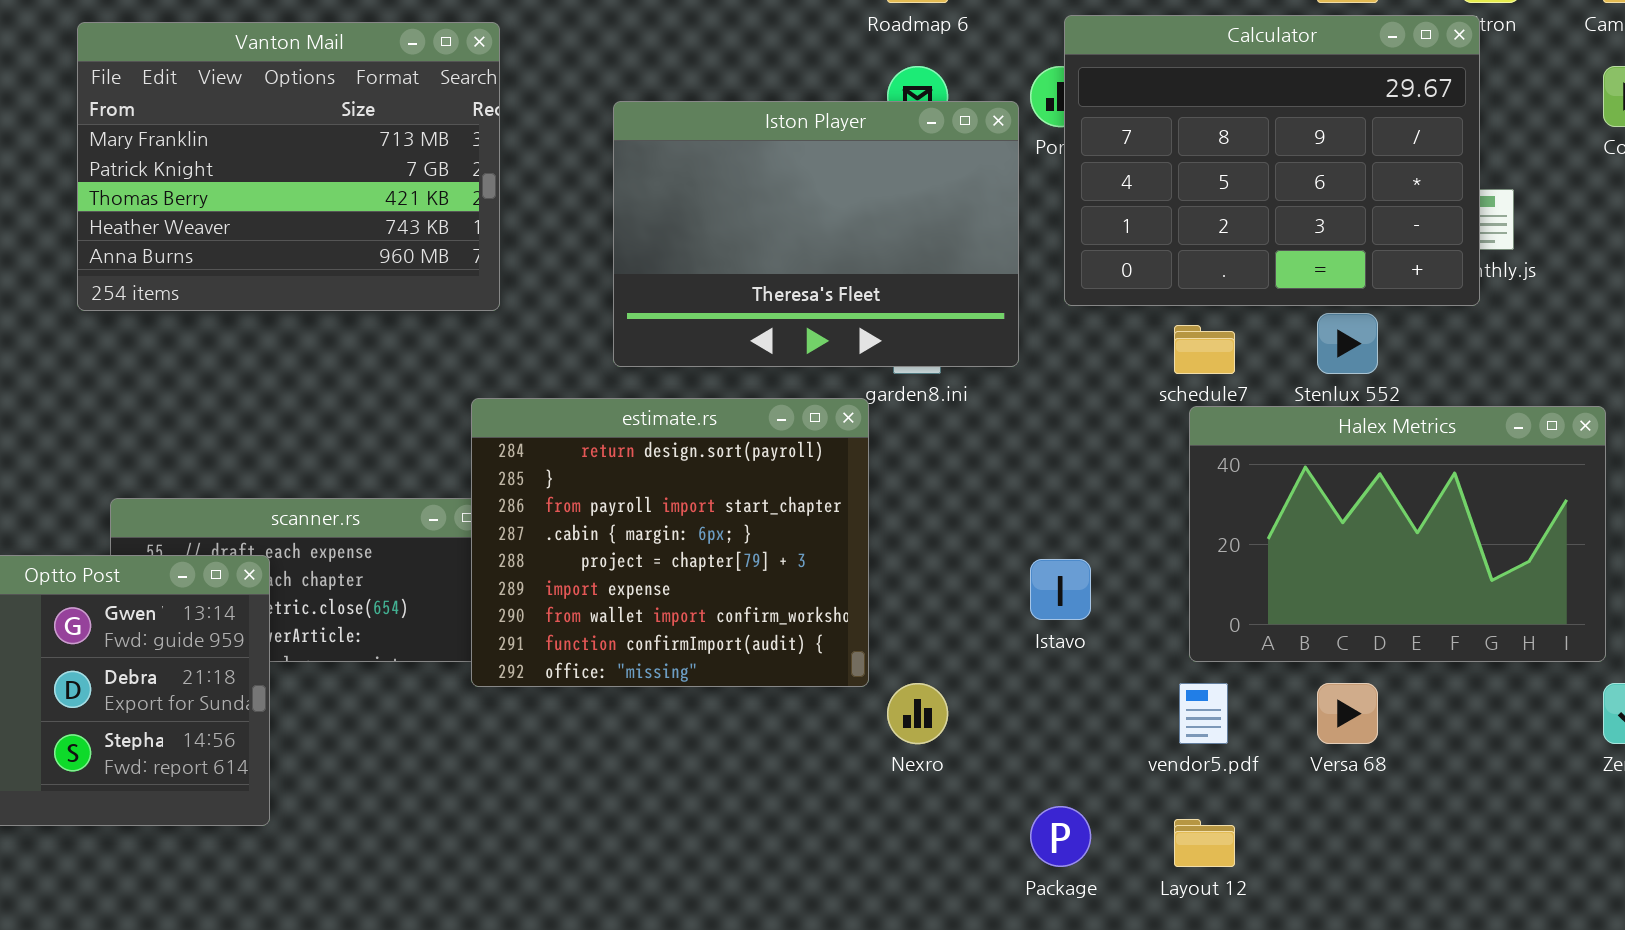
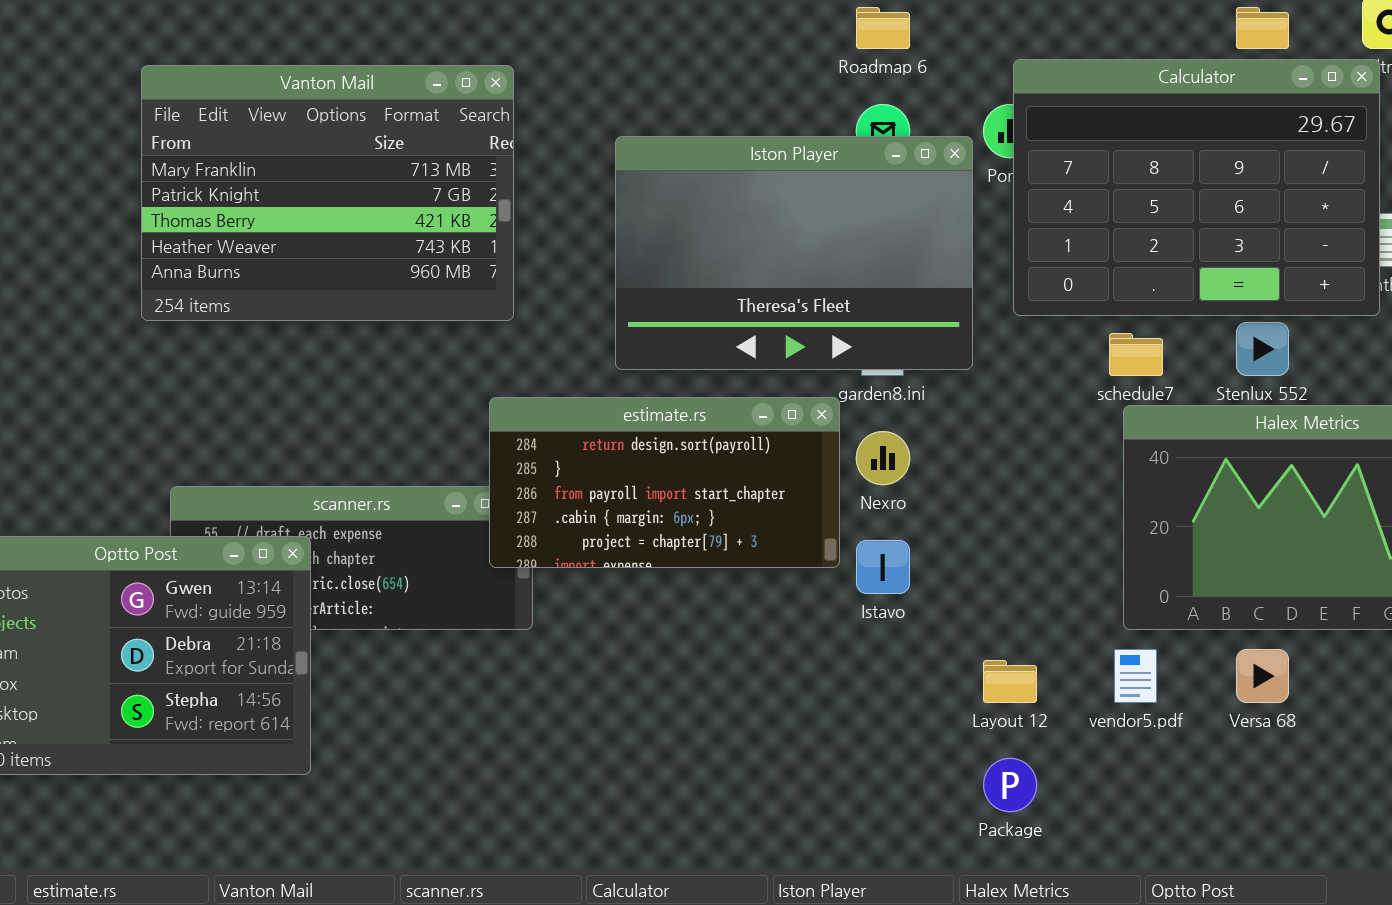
estimate.rs: [471,398,869,687] -> [489,397,840,568], resized
Istavo: [1030,559,1091,620] -> [856,540,910,594], moved
Nexro: [887,683,948,744] -> [856,431,910,485], moved
Layout 12: [1174,819,1235,867] -> [983,660,1037,703], moved

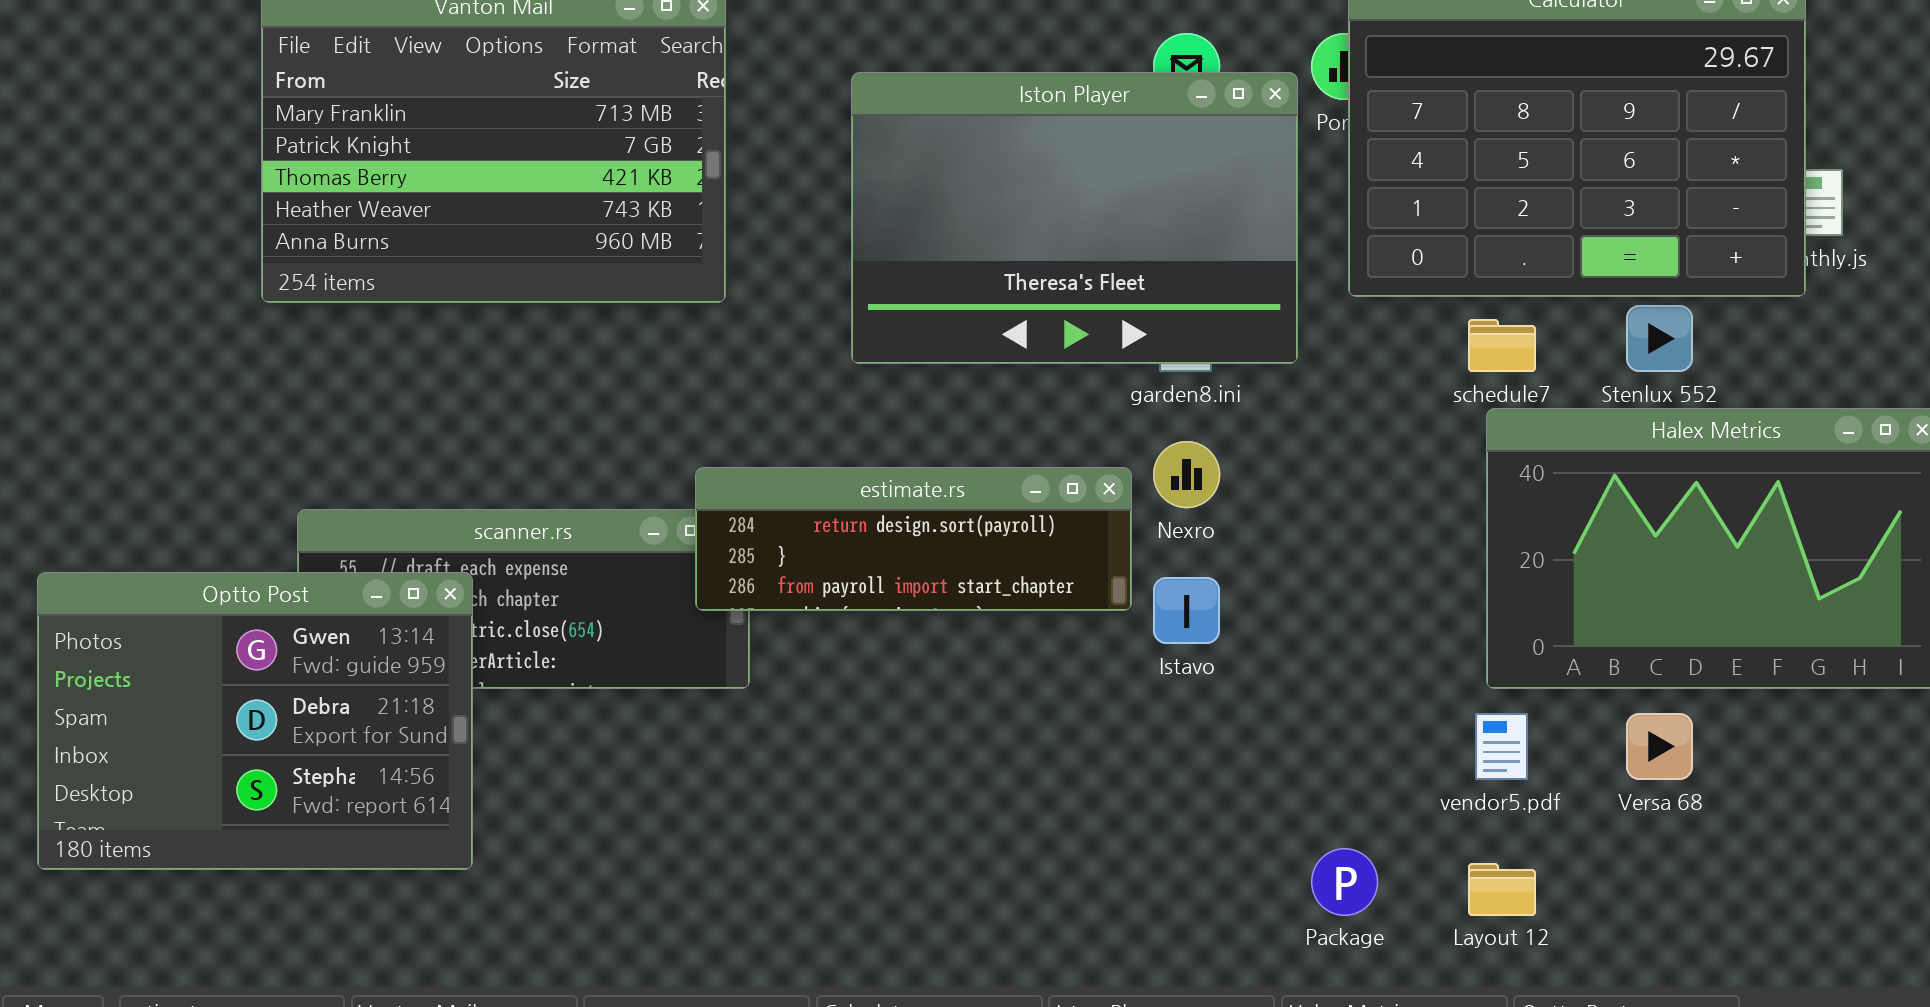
estimate.rs: [489,397,840,568] -> [695,467,1132,611], resized
Layout 12: [983,660,1037,703] -> [1468,863,1536,916], moved

